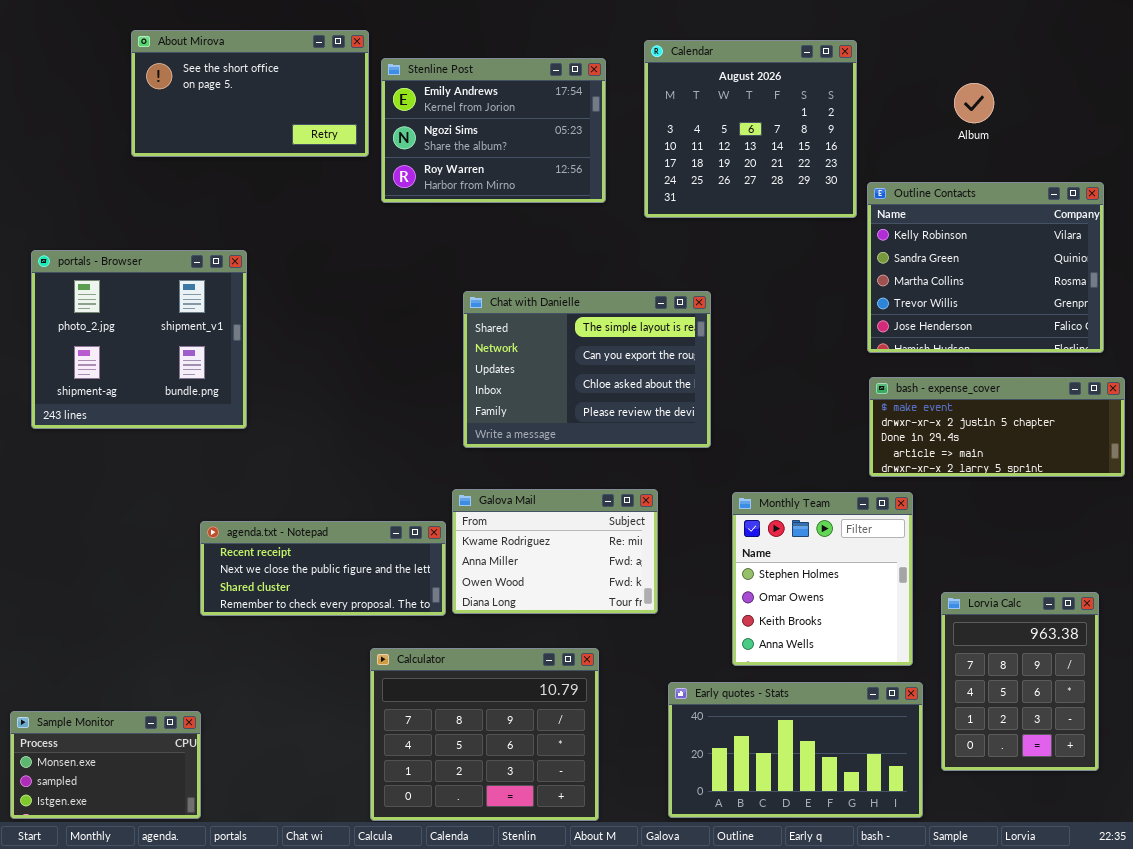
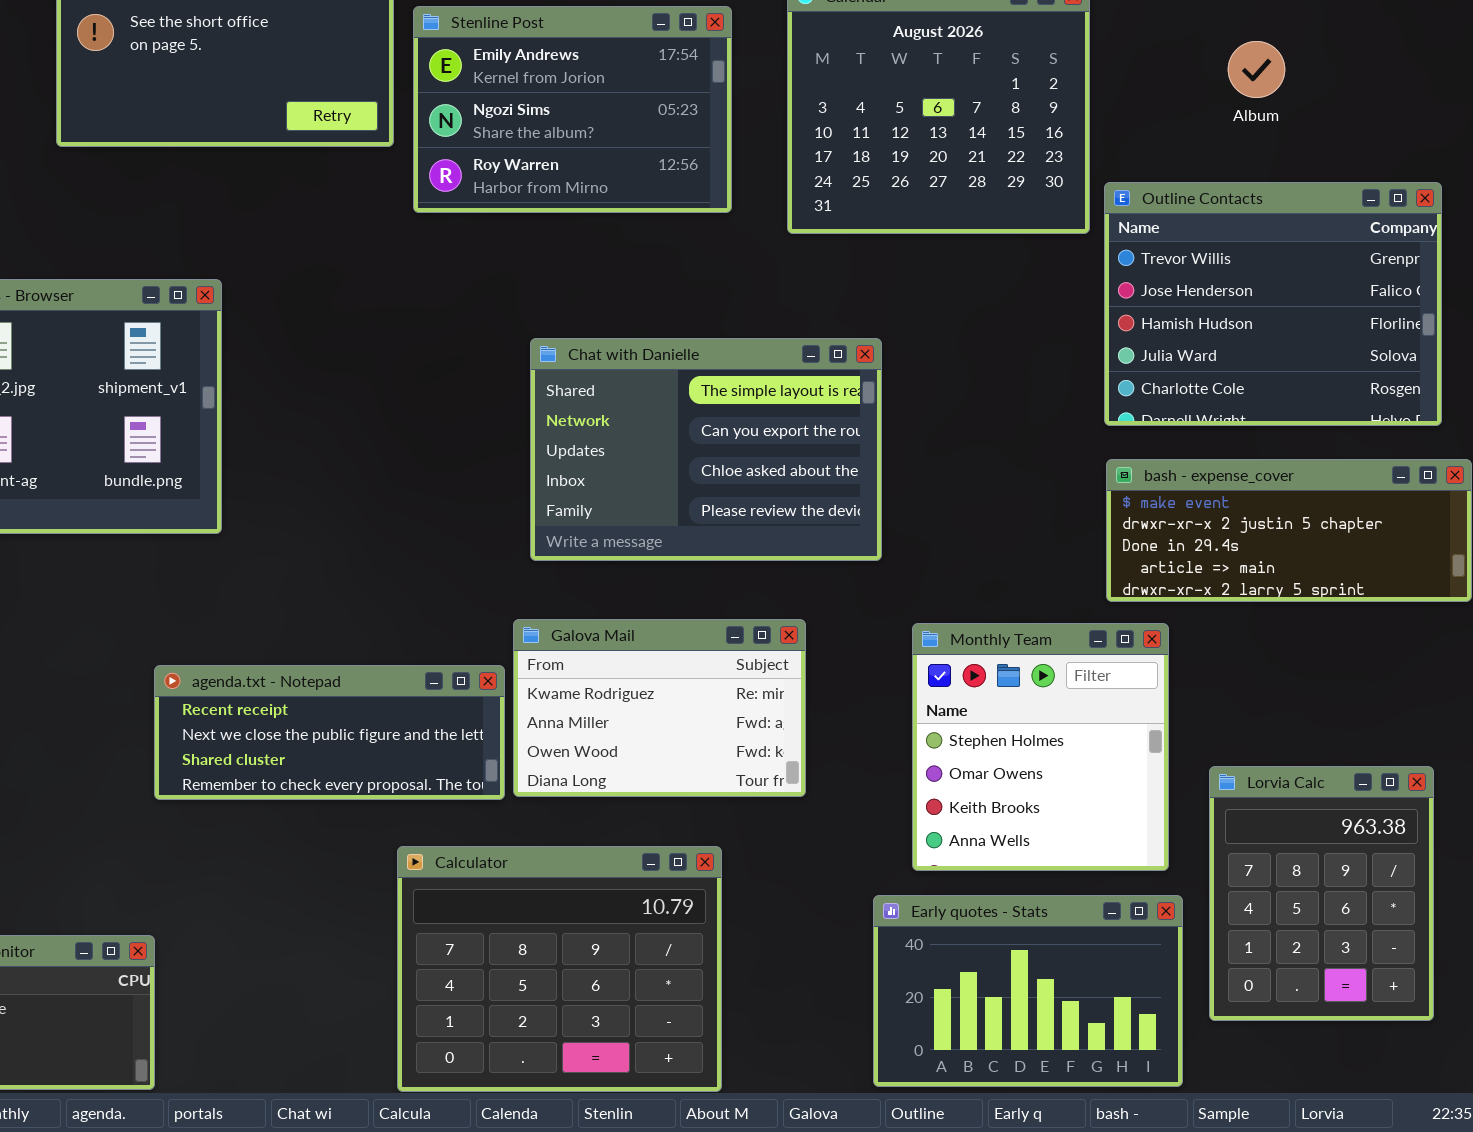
Outline Contacts: [867,182,1104,353] -> [1104,182,1442,426], scrolled down 3 rows
Early quotes - Stats: [668,682,923,818] -> [873,895,1183,1087], resized

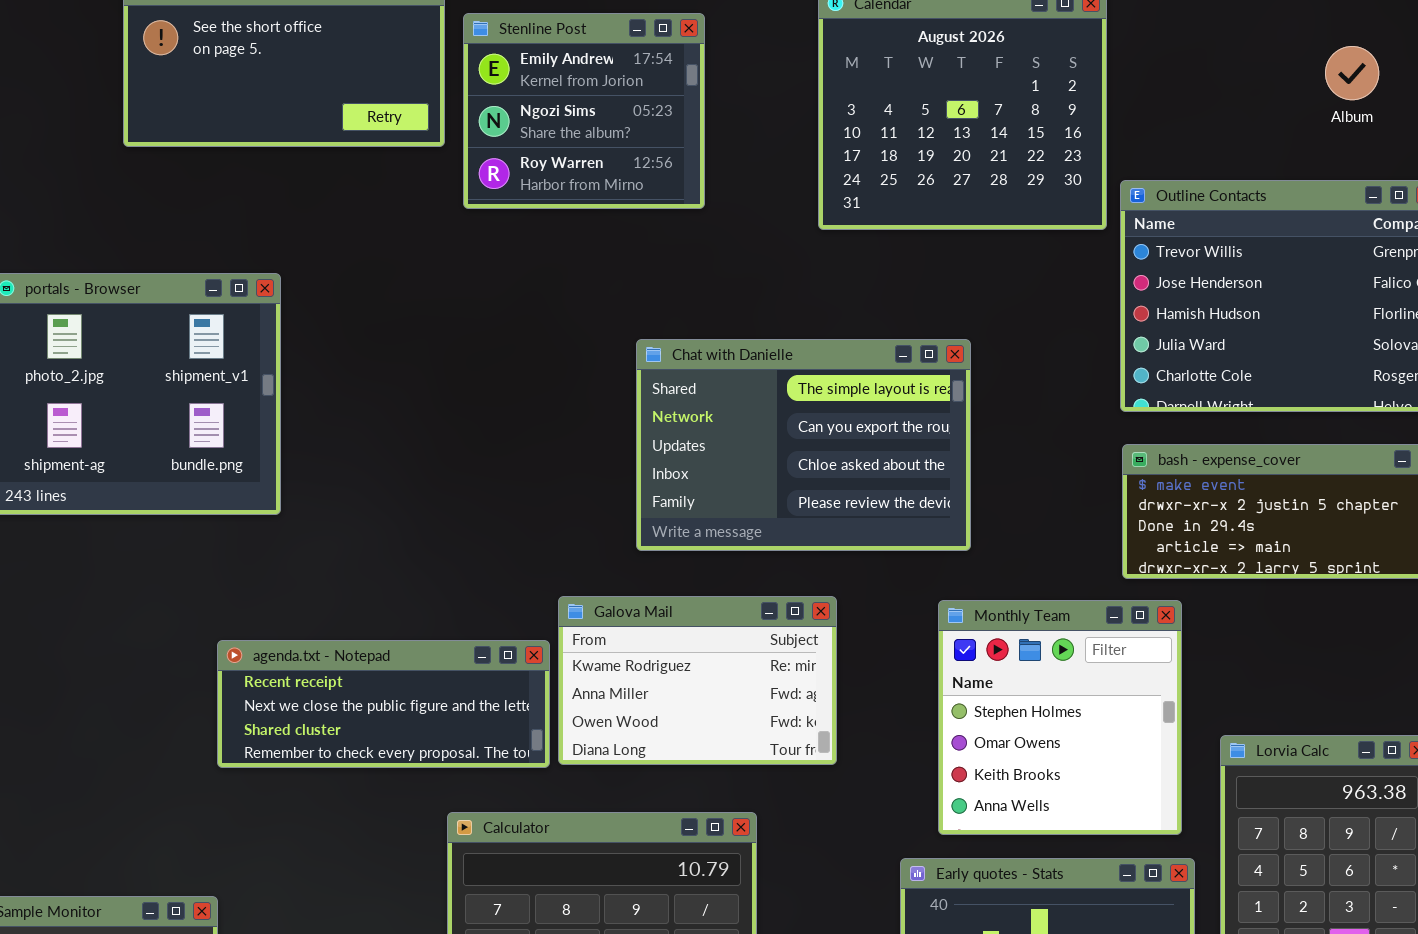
Stenline Post: [413,6,732,213] -> [463,13,705,209], resized
Album: [1228,41,1285,98] -> [1325,46,1379,100], moved
Chat with Danielle: [530,338,882,561] -> [636,339,971,551], moved

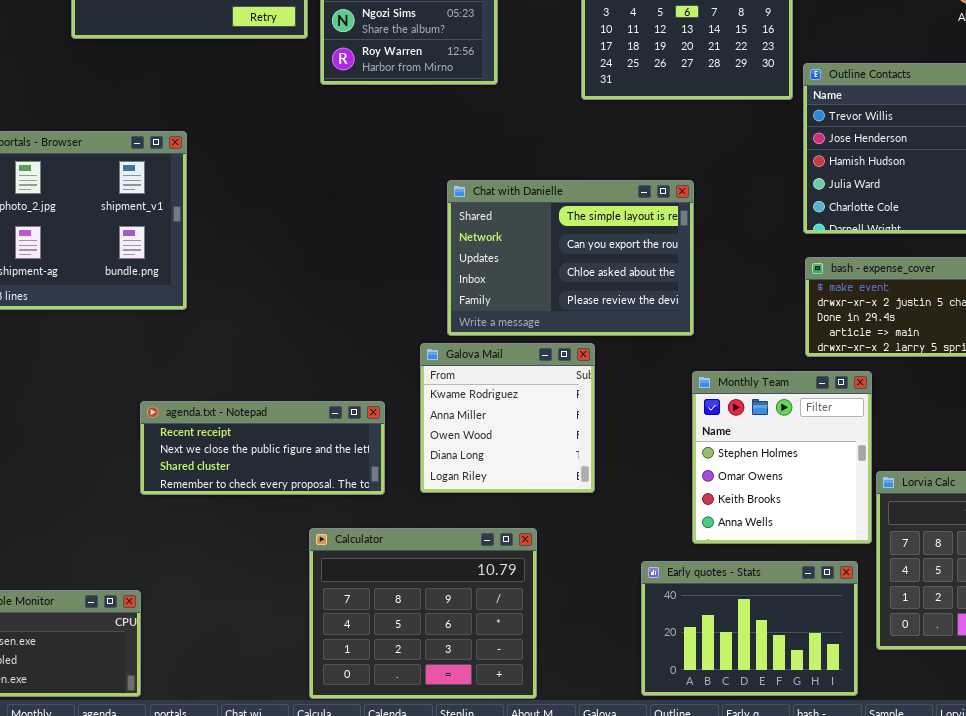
Galova Mail: [558,596,837,765] -> [420,343,595,493], resized
Monthly Team: [938,600,1182,835] -> [692,371,872,544], moved

